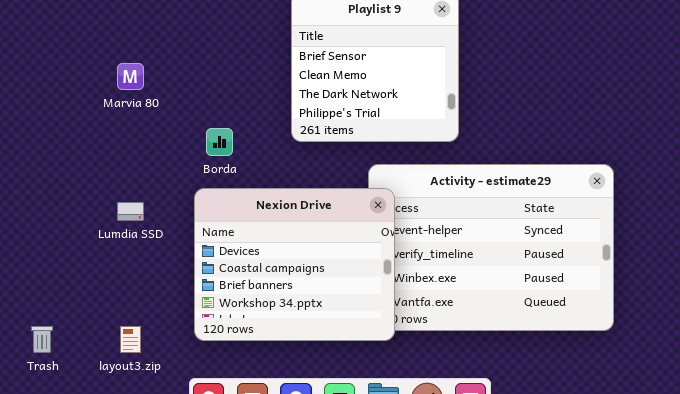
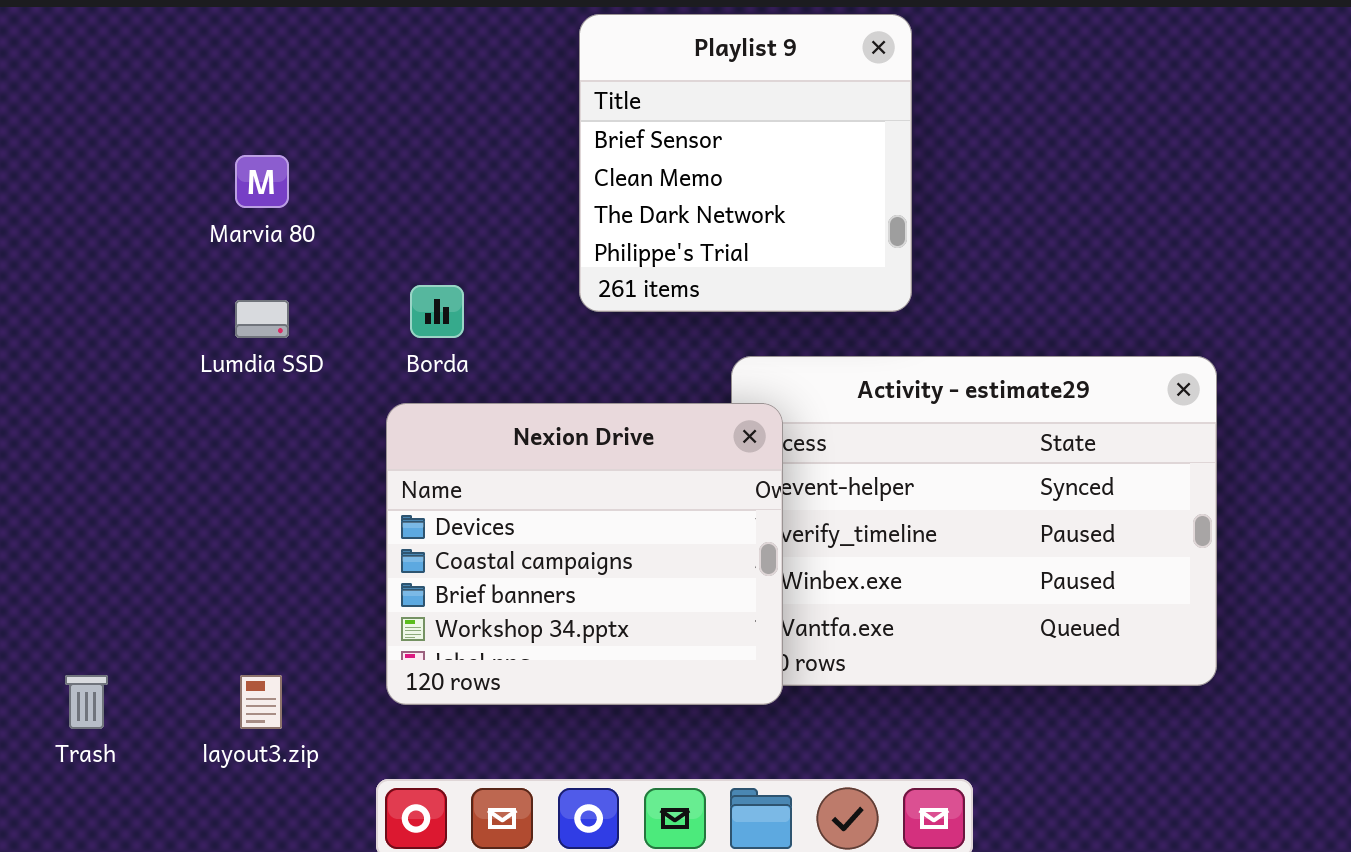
Lumdia SSD: [117,202,144,221] -> [235,300,289,338], moved

